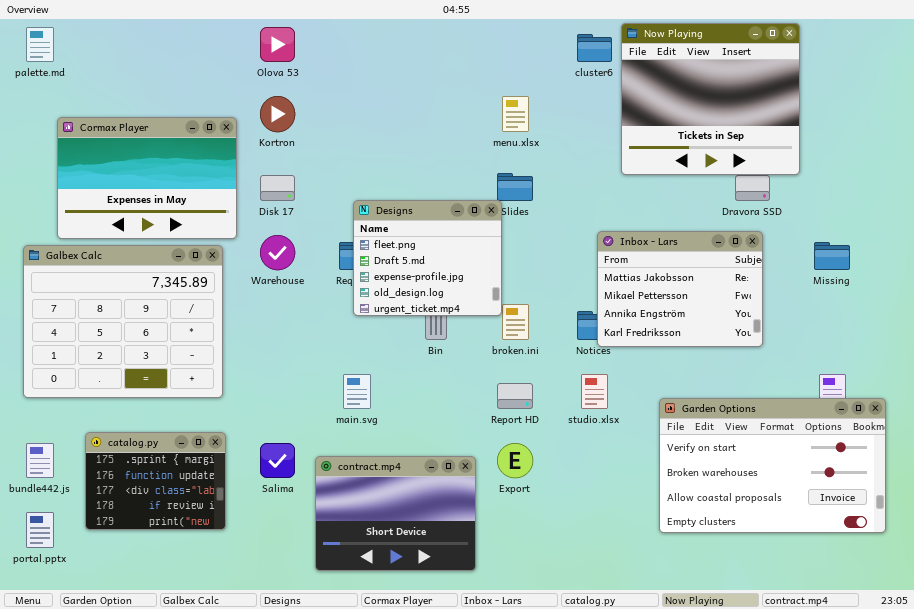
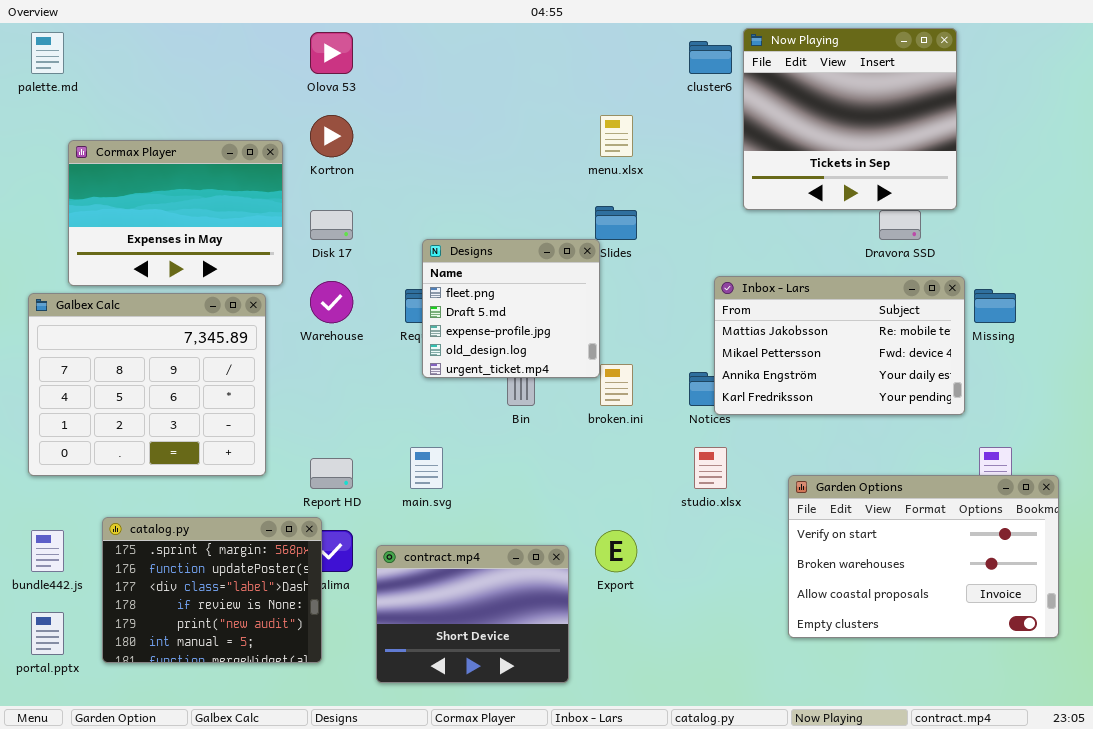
Inbox - Lars: [597,231,763,347] -> [714,276,965,415], resized
Report HD: [497,383,533,409] -> [310,458,353,489], moved
catalog.py: [85,432,226,530] -> [102,517,322,663], resized

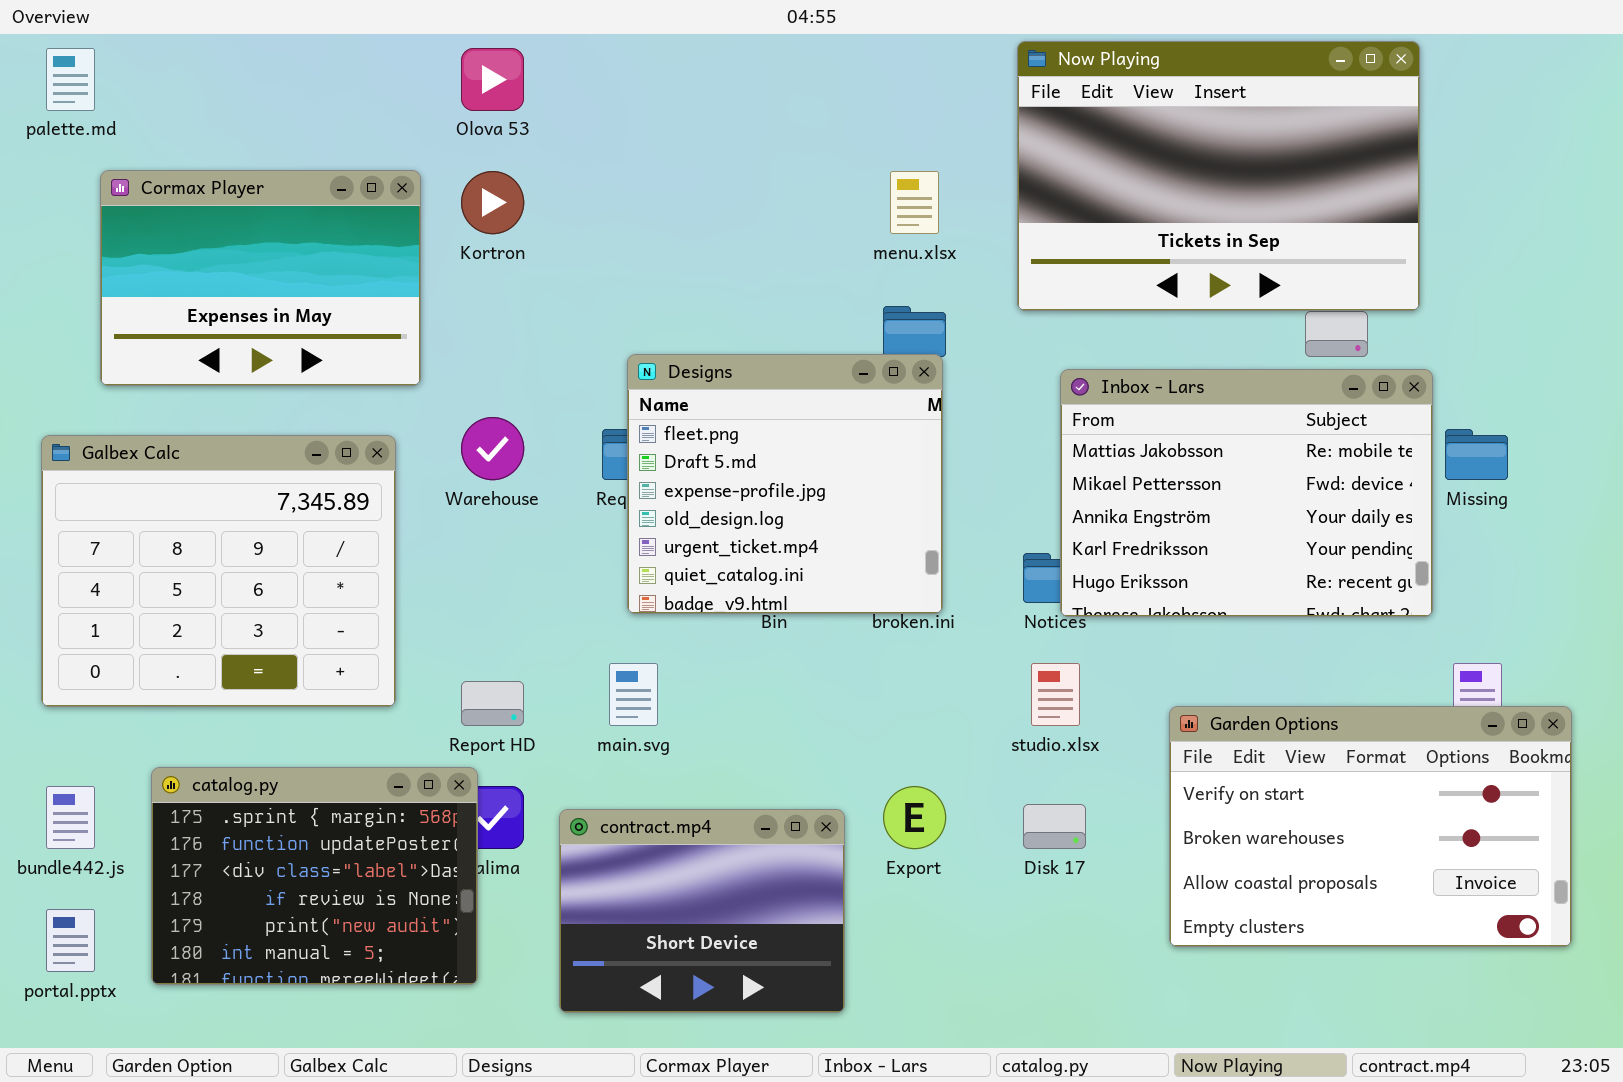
Now Playing: [743,28,957,210] -> [1017,41,1420,311], resized
Cormax Player: [68,140,283,286] -> [100,170,421,386], moved
Disk 17: [310,210,353,240] -> [1023,804,1086,849], moved
Designs: [422,239,600,378] -> [627,354,943,614], resized
Inbox - Lars: [714,276,965,415] -> [1060,369,1433,617], resized

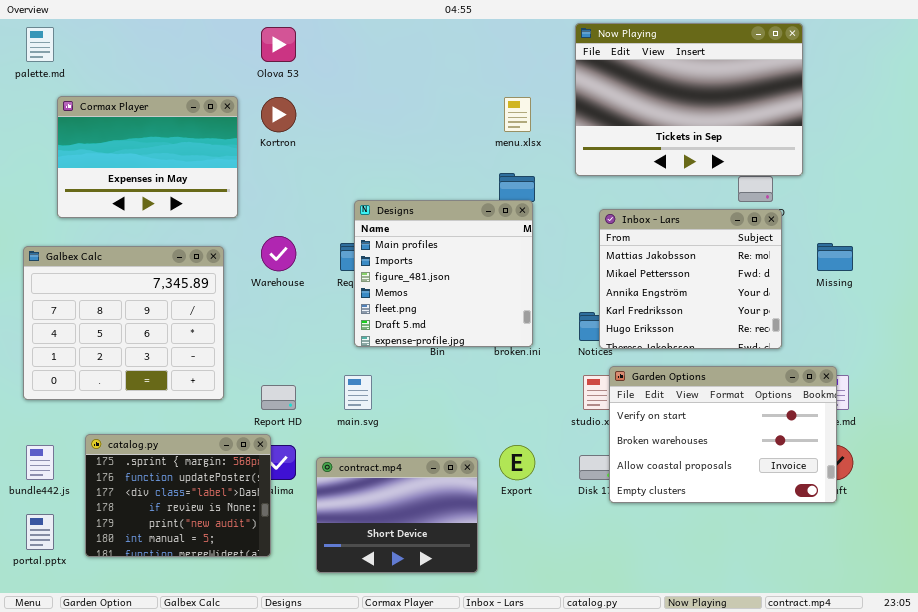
Designs: [627,354,943,614] -> [354,200,533,347], scrolled up 4 rows
Inbox - Lars: [1060,369,1433,617] -> [599,209,782,349], resized
Garden Options: [1169,706,1572,947] -> [609,366,837,503], moved

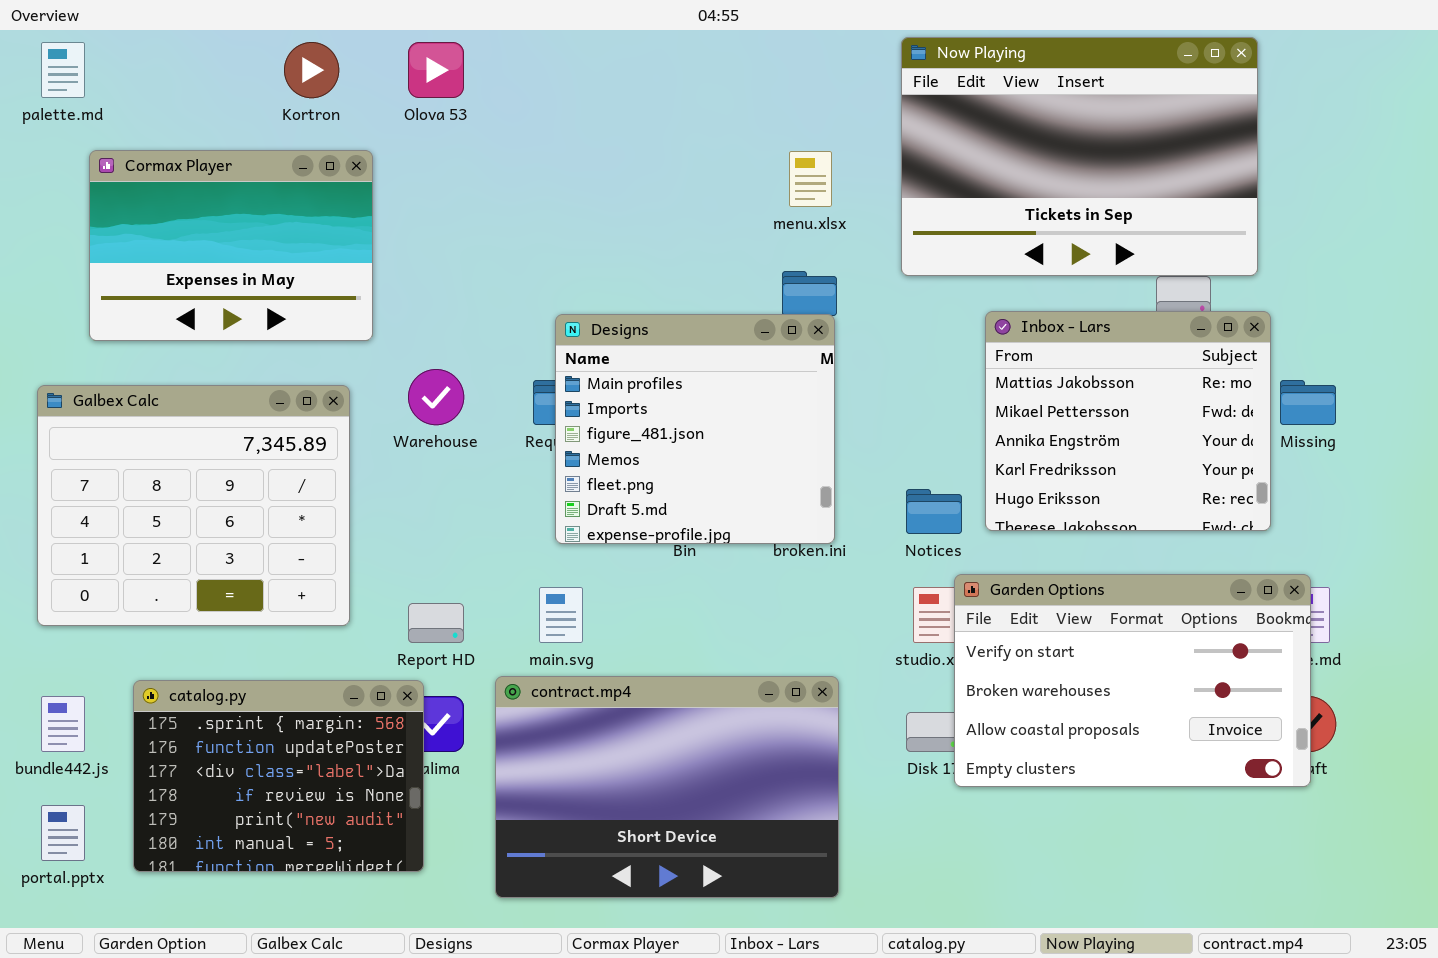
Kortron: [261,97,296,132] -> [284,42,339,98], moved
Inbox - Lars: [599,209,782,349] -> [985,311,1271,531], moved
contract.mp4: [316,457,478,573] -> [495,676,839,898], resized

